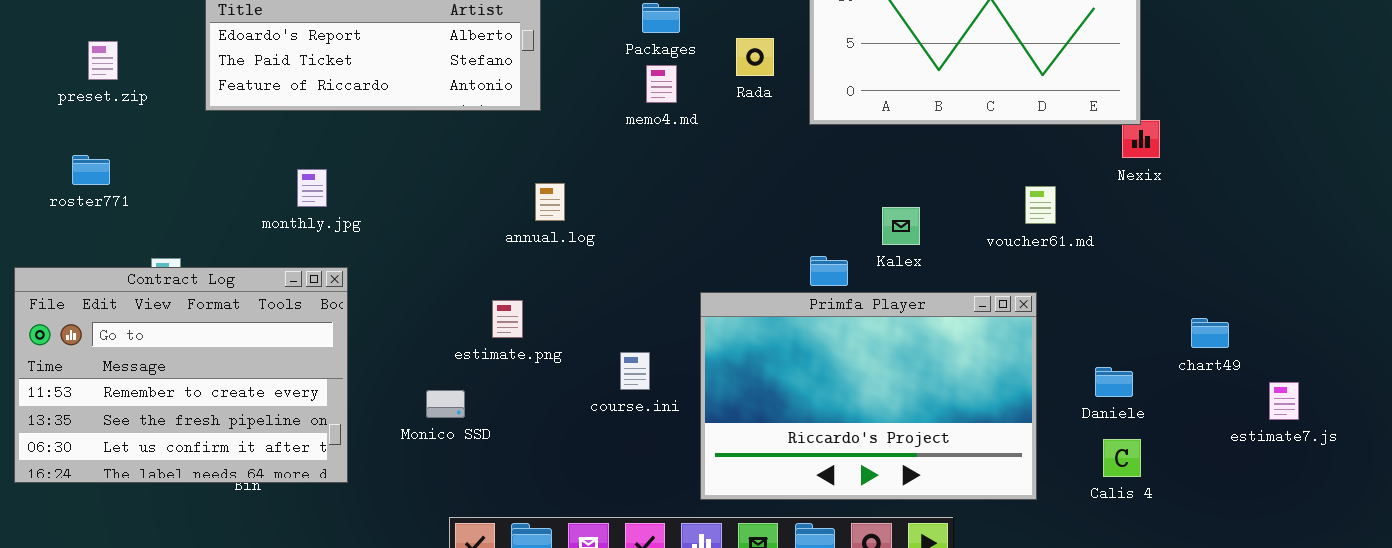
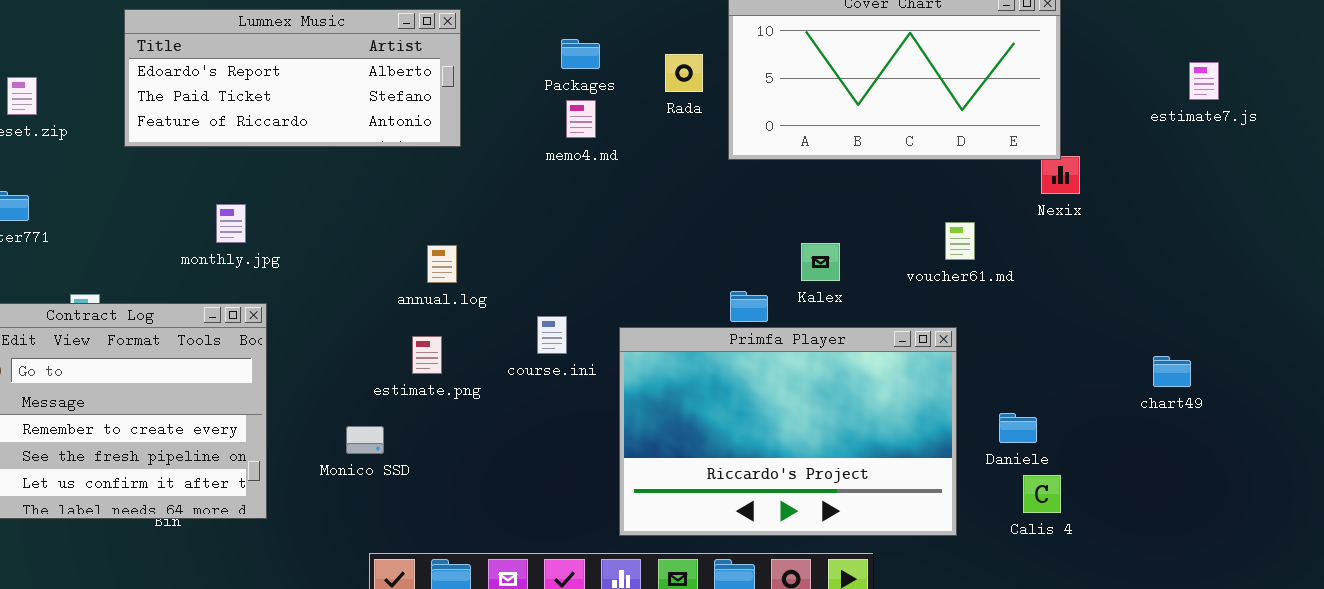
Rada: [736,38,774,76] -> [665,54,703,92], moved
annual.log: [535,183,565,221] -> [427,245,457,283], moved
chart49: [1191,318,1229,348] -> [1153,356,1191,387], moved
course.ini: [620,352,650,390] -> [537,316,567,354], moved
Daniele: [1095,367,1133,397] -> [999,413,1037,443], moved
estimate7.js: [1269,382,1299,420] -> [1189,62,1219,100], moved

